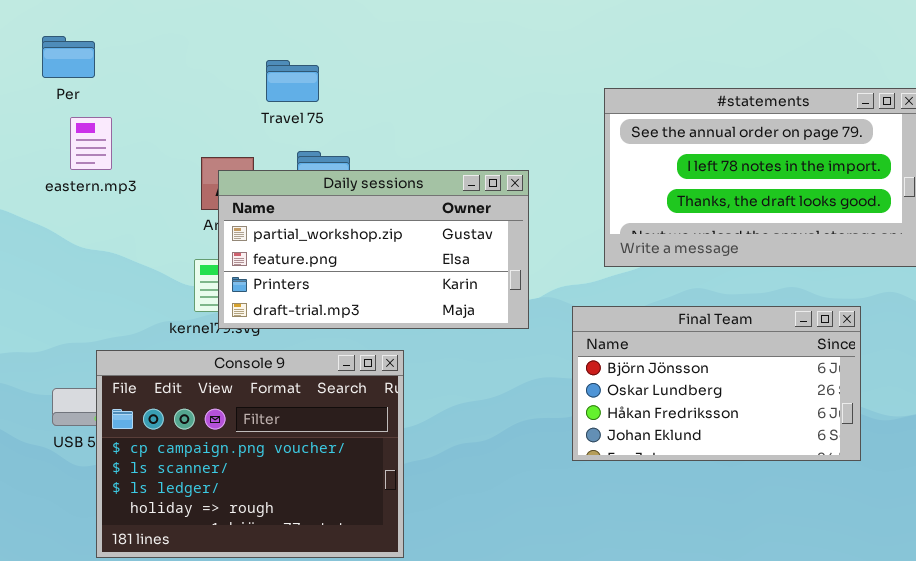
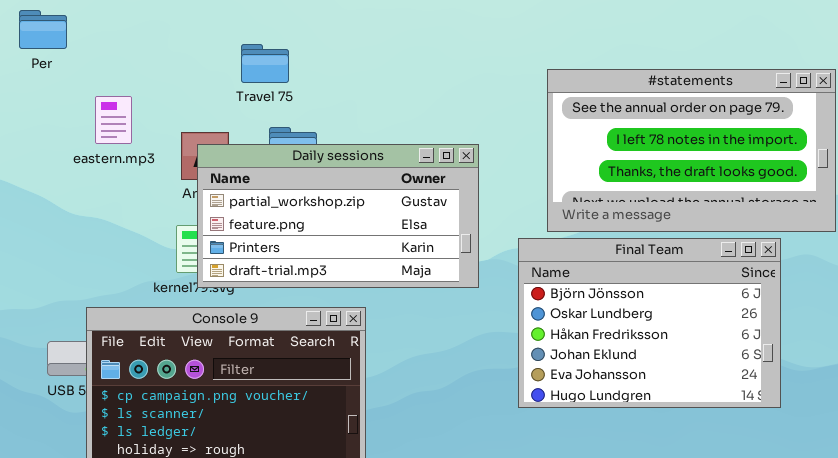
Per: [42,36,95,78] -> [19,10,67,49], moved
eastern.mp3: [70,117,112,170] -> [95,96,132,144], moved
Final Team: [572,306,861,461] -> [518,238,781,408], resized

